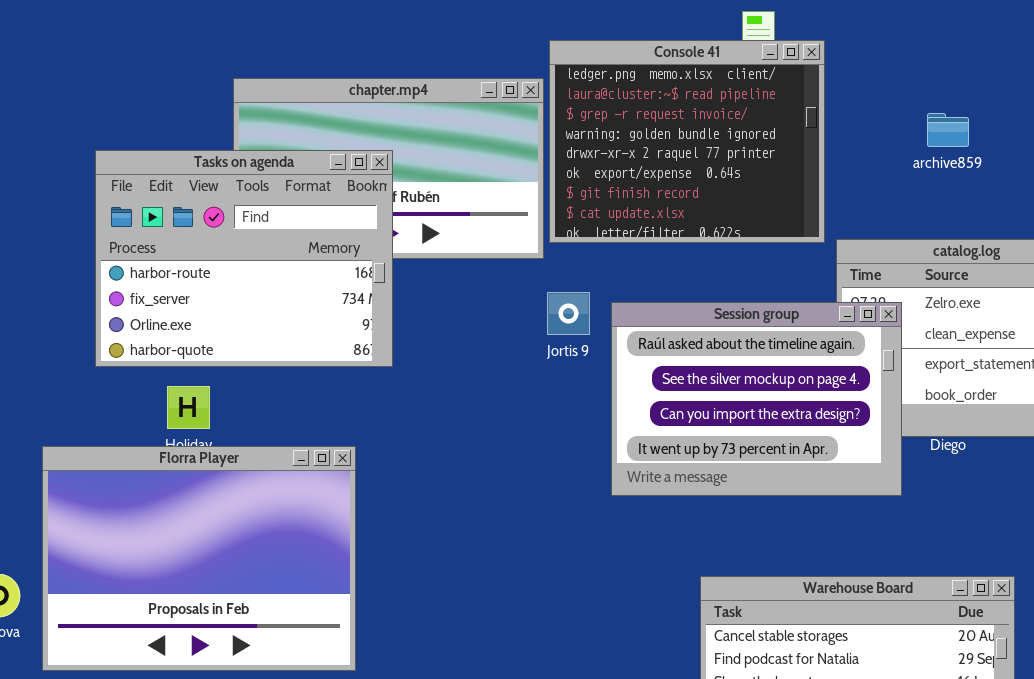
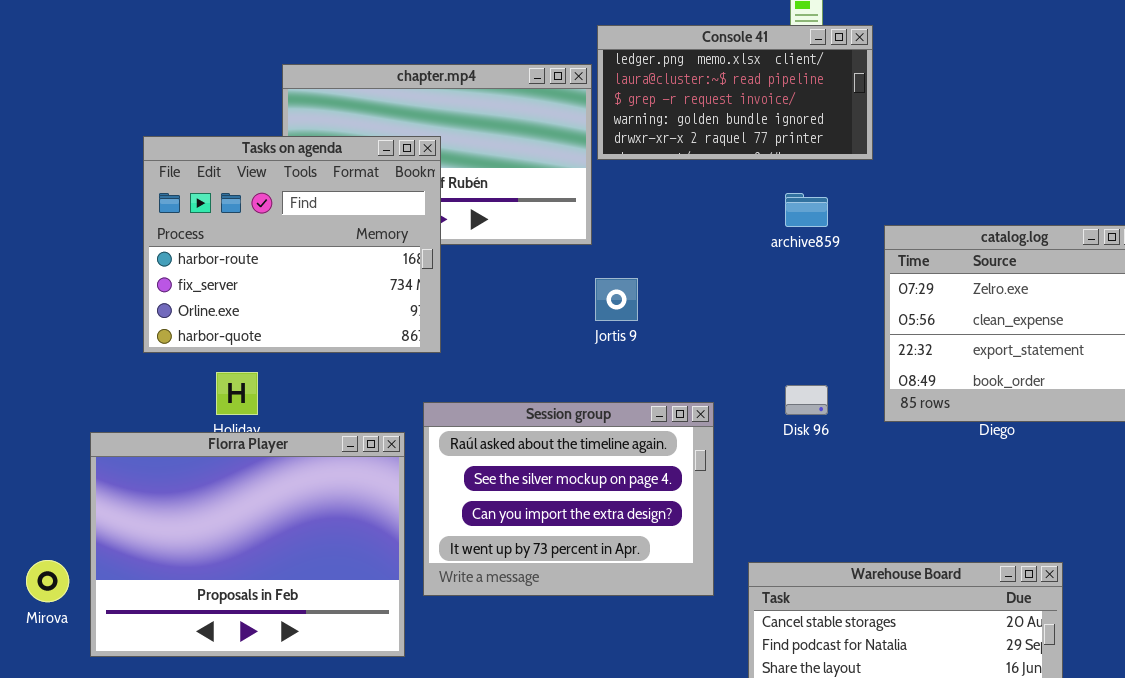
Console 41: [549,40,825,243] -> [597,25,873,160], resized
archive859: [927,113,969,147] -> [785,193,828,227], moved
Session group: [611,302,902,496] -> [423,402,714,596], moved

